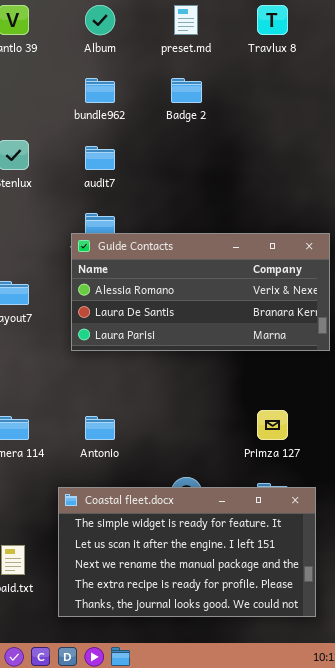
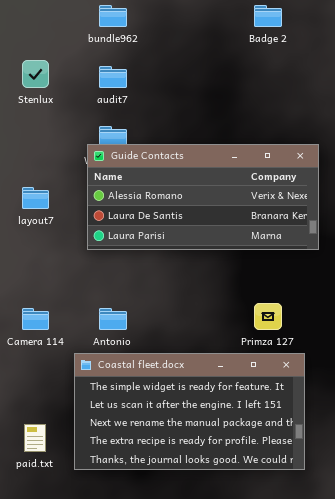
Badge 2: [171,78,202,103] -> [254,5,282,27], moved
Coastal fleet.docx: [58,487,316,617] -> [74,353,305,470], moved

